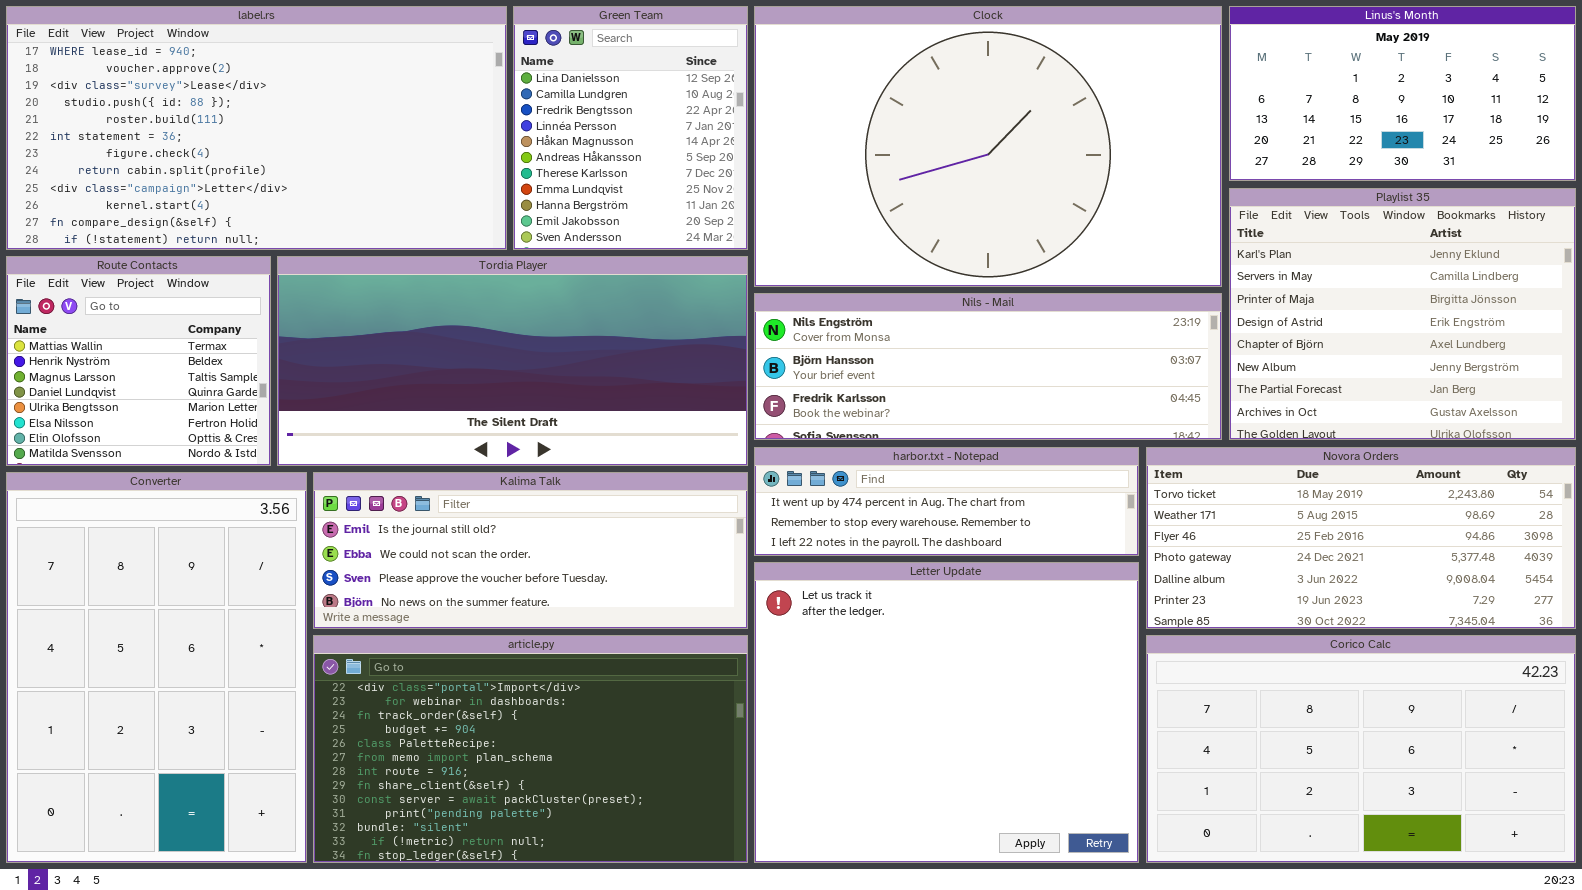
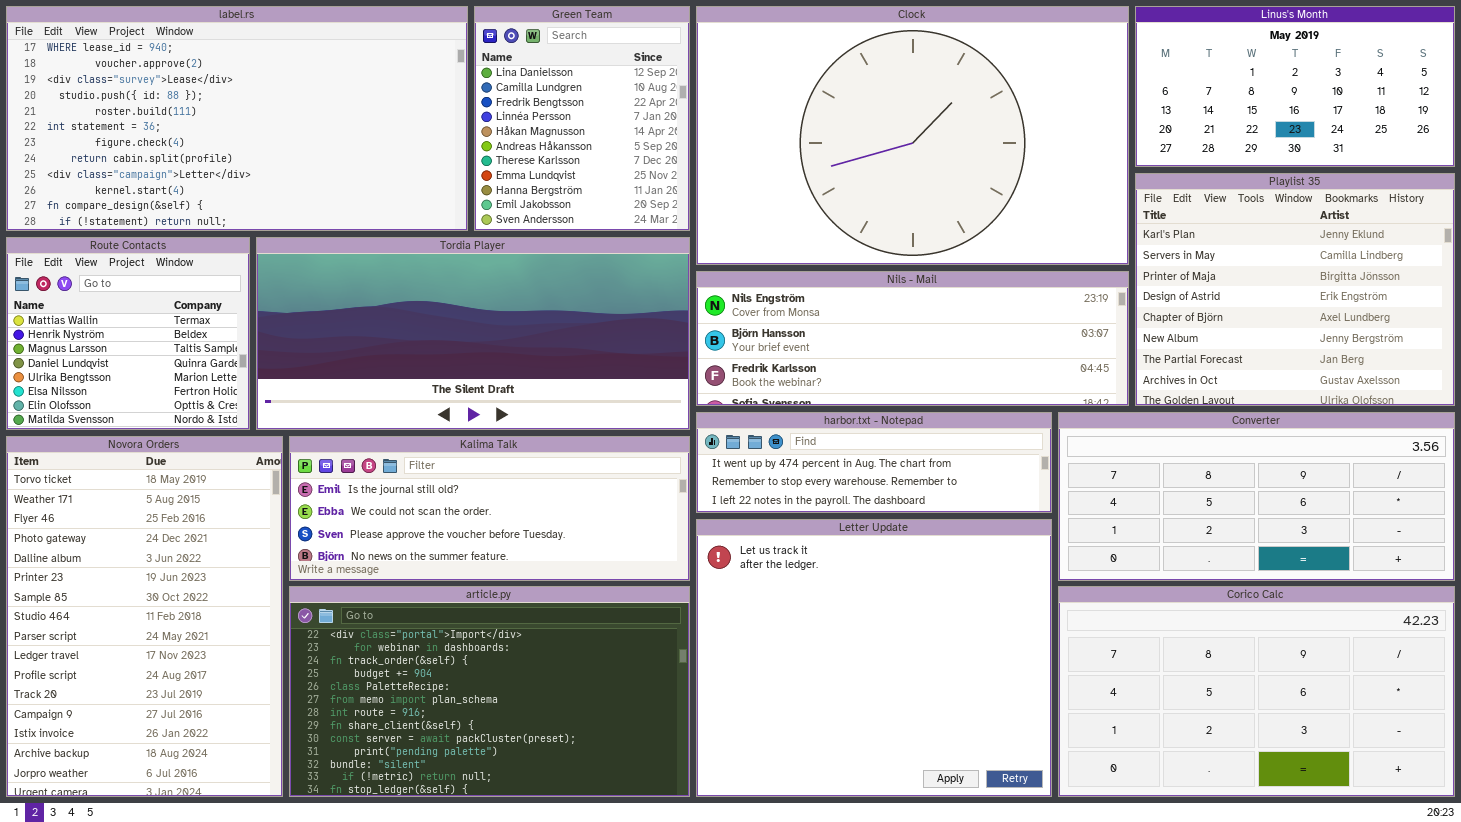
Novora Orders: [1146,447,1576,629] -> [6,436,283,797], moved, resized
Converter: [6,472,307,863] -> [1058,412,1455,581], moved, resized

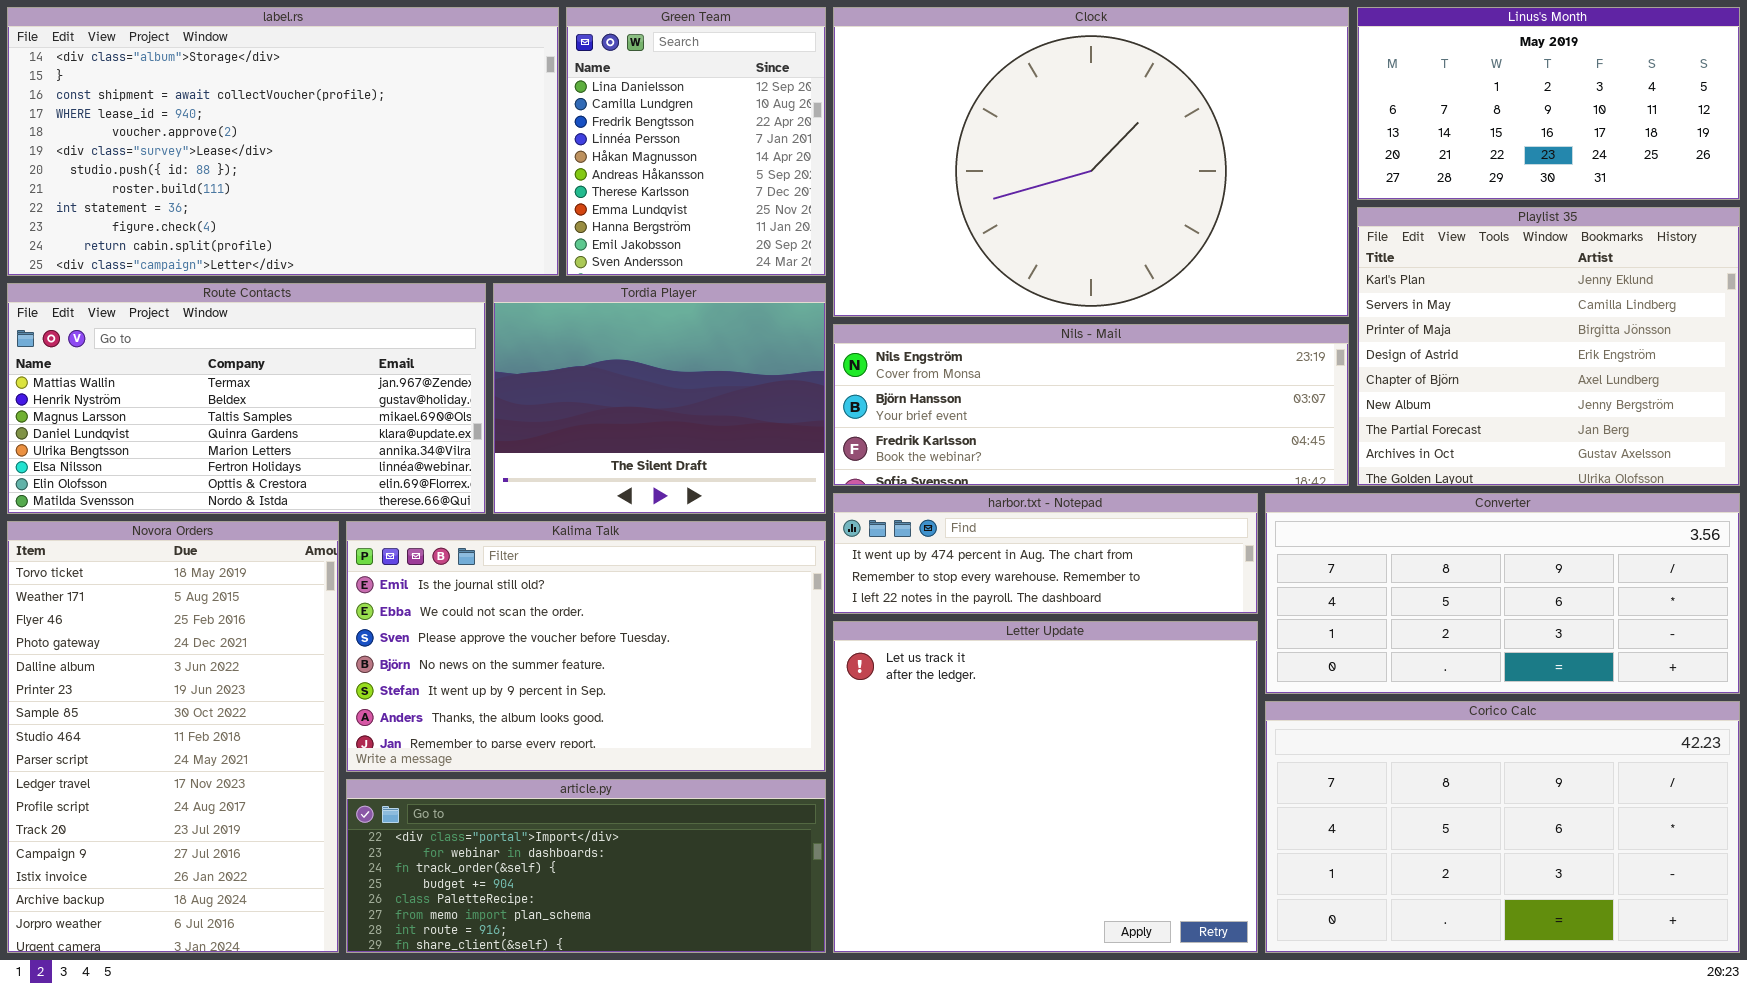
label.rs: [6,6,468,231] -> [7,7,559,276], scrolled up 3 rows
Route Contacts: [6,237,250,430] -> [7,283,486,514], resized
Tordia Player: [256,237,690,430] -> [493,283,826,514], resized
Kalima Talk: [289,436,690,581] -> [346,521,826,772], resized
article.py: [289,586,690,797] -> [346,779,826,953], resized

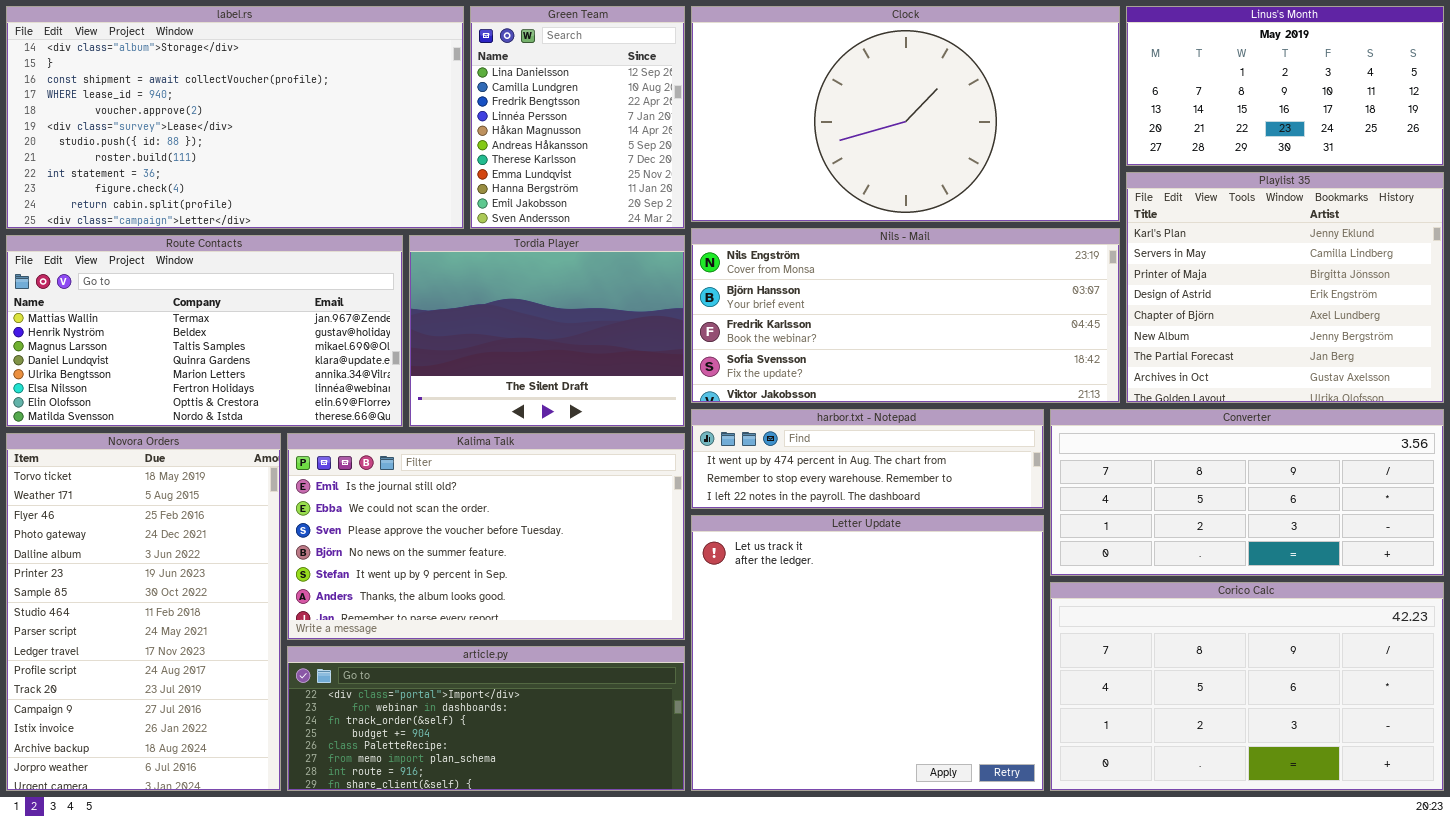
Clock: [833,7,1349,317] -> [691,6,1120,222], resized
Nils - Mail: [833,324,1349,486] -> [691,228,1120,403], resized

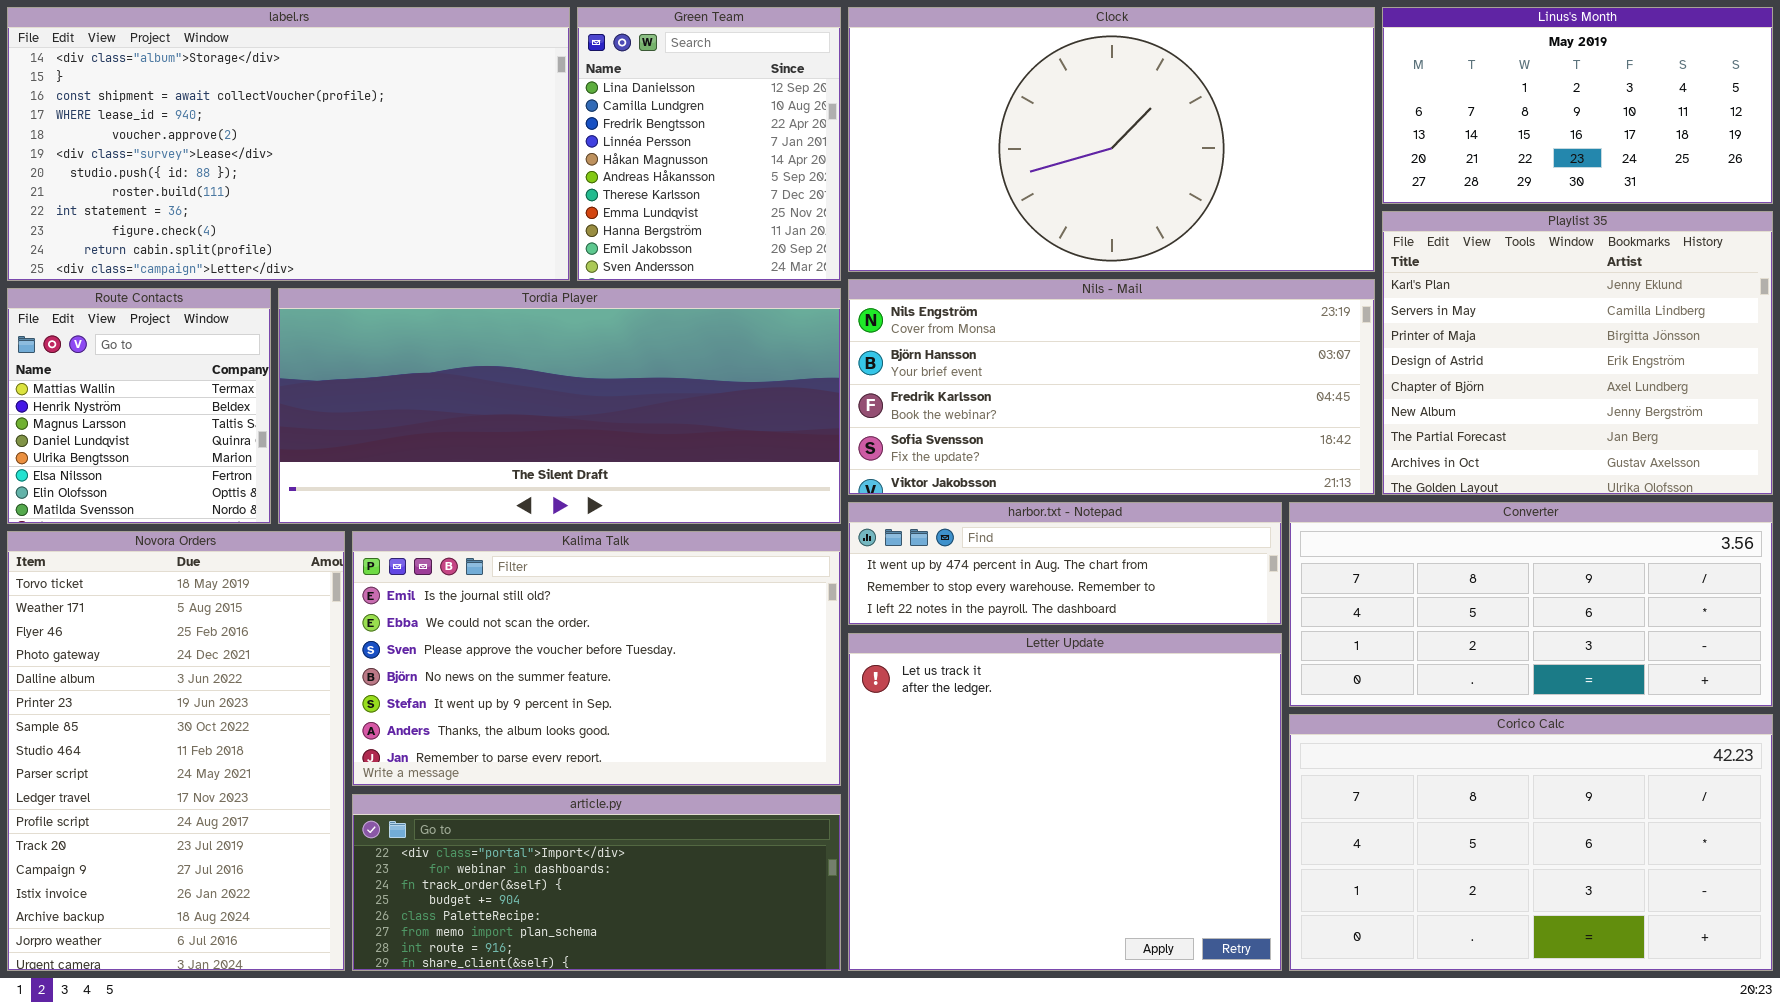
Route Contacts: [6,235,403,427] -> [7,288,271,524], resized
Tordia Player: [409,235,685,427] -> [278,288,841,524], resized

